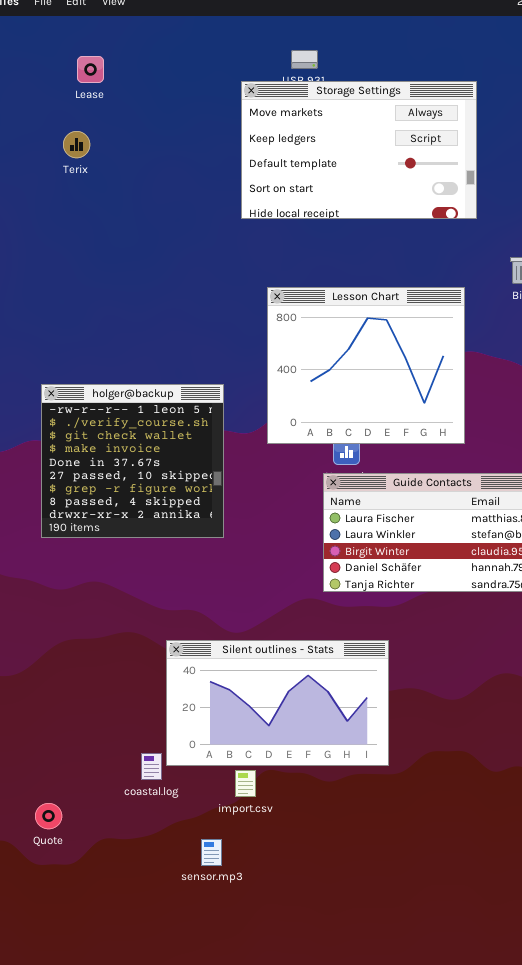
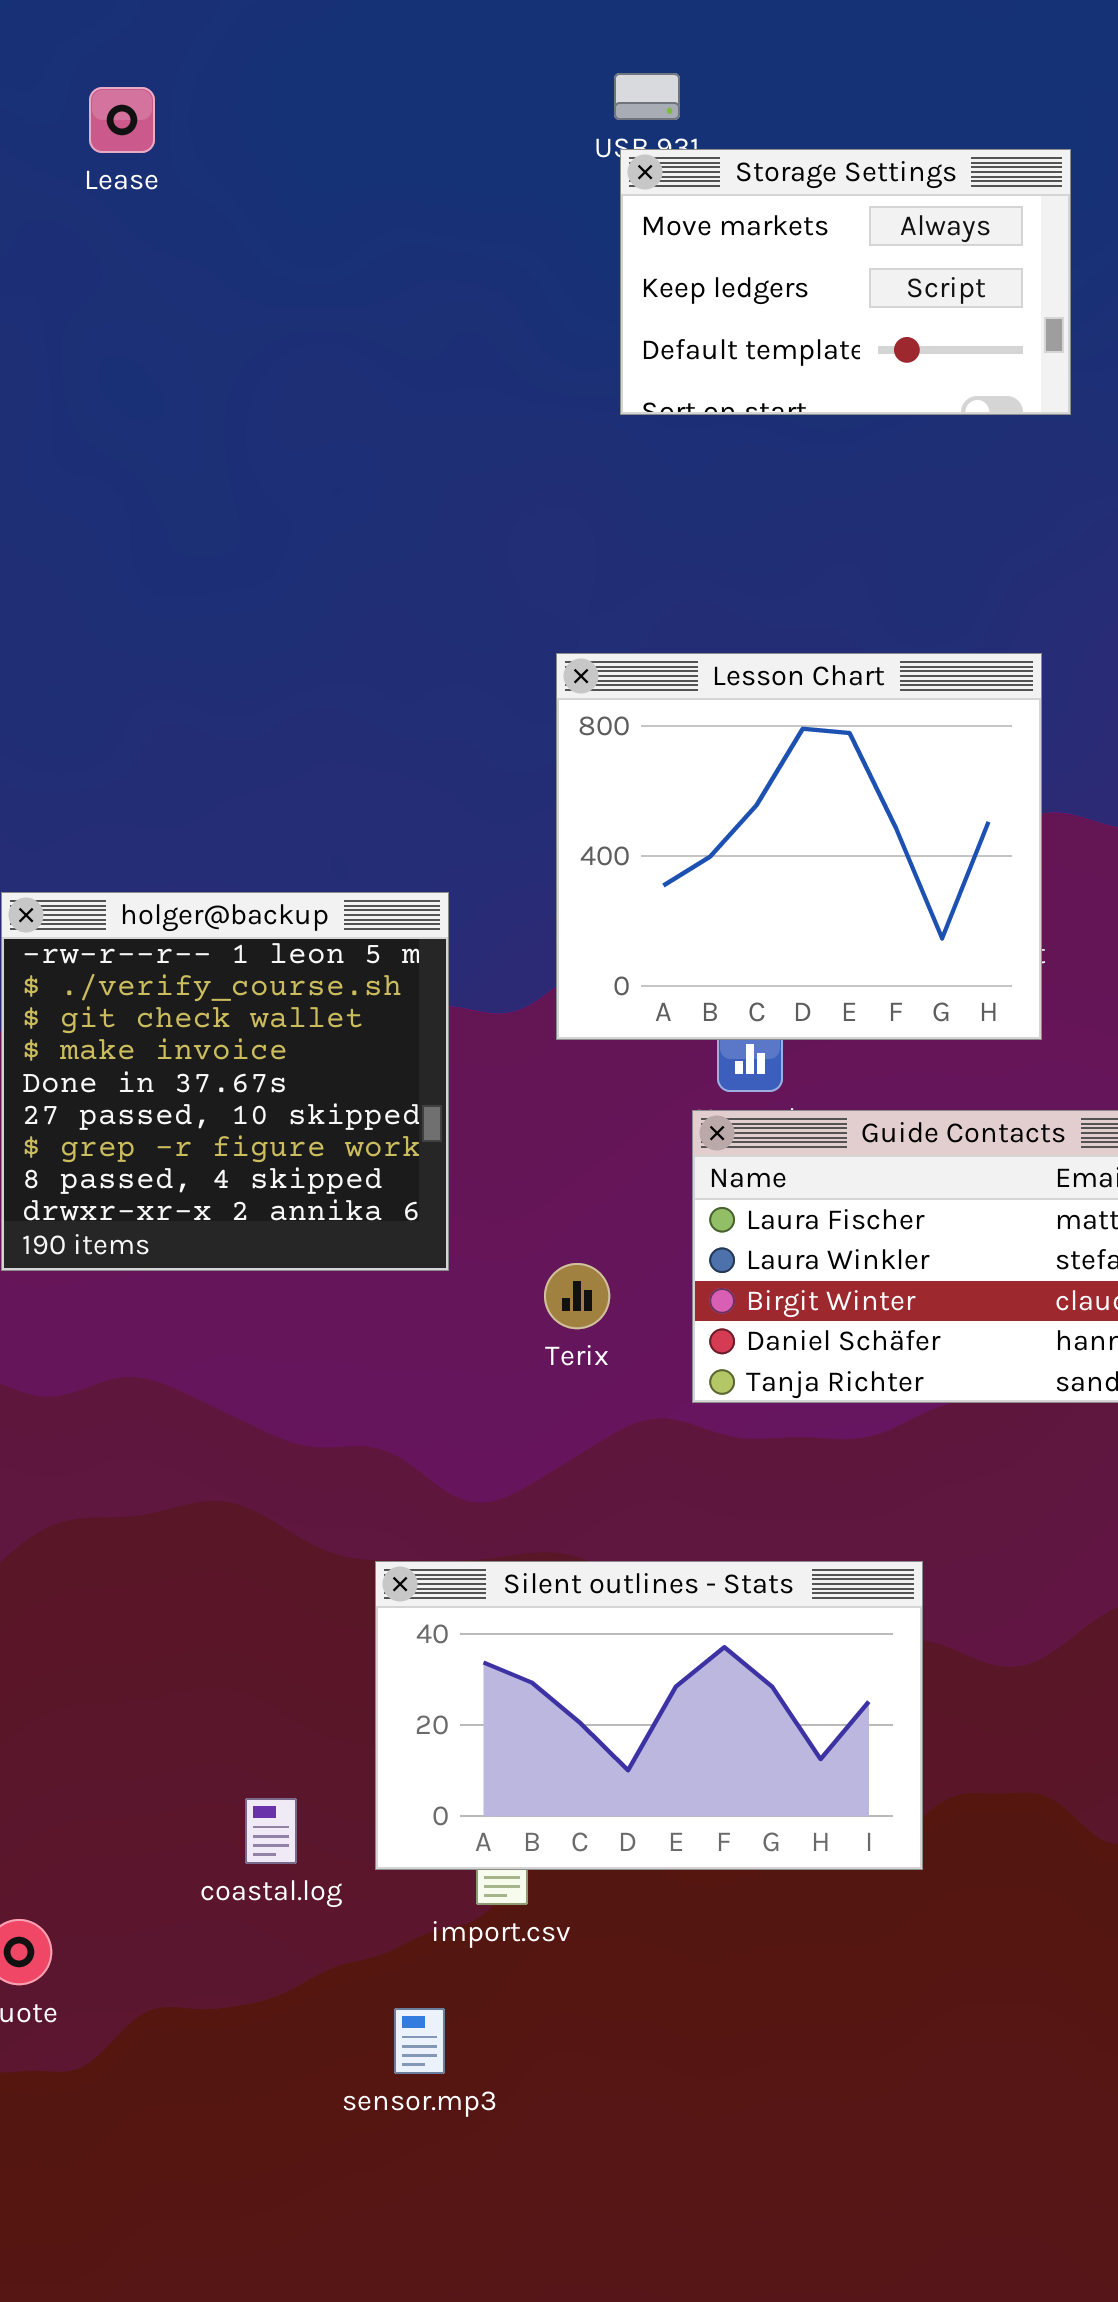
Storage Settings: [241,81,477,219] -> [620,149,1071,415], resized
Terix: [63,131,90,158] -> [544,1263,610,1329], moved
Silent outlines - Stats: [166,640,389,766] -> [375,1561,923,1870], moved

